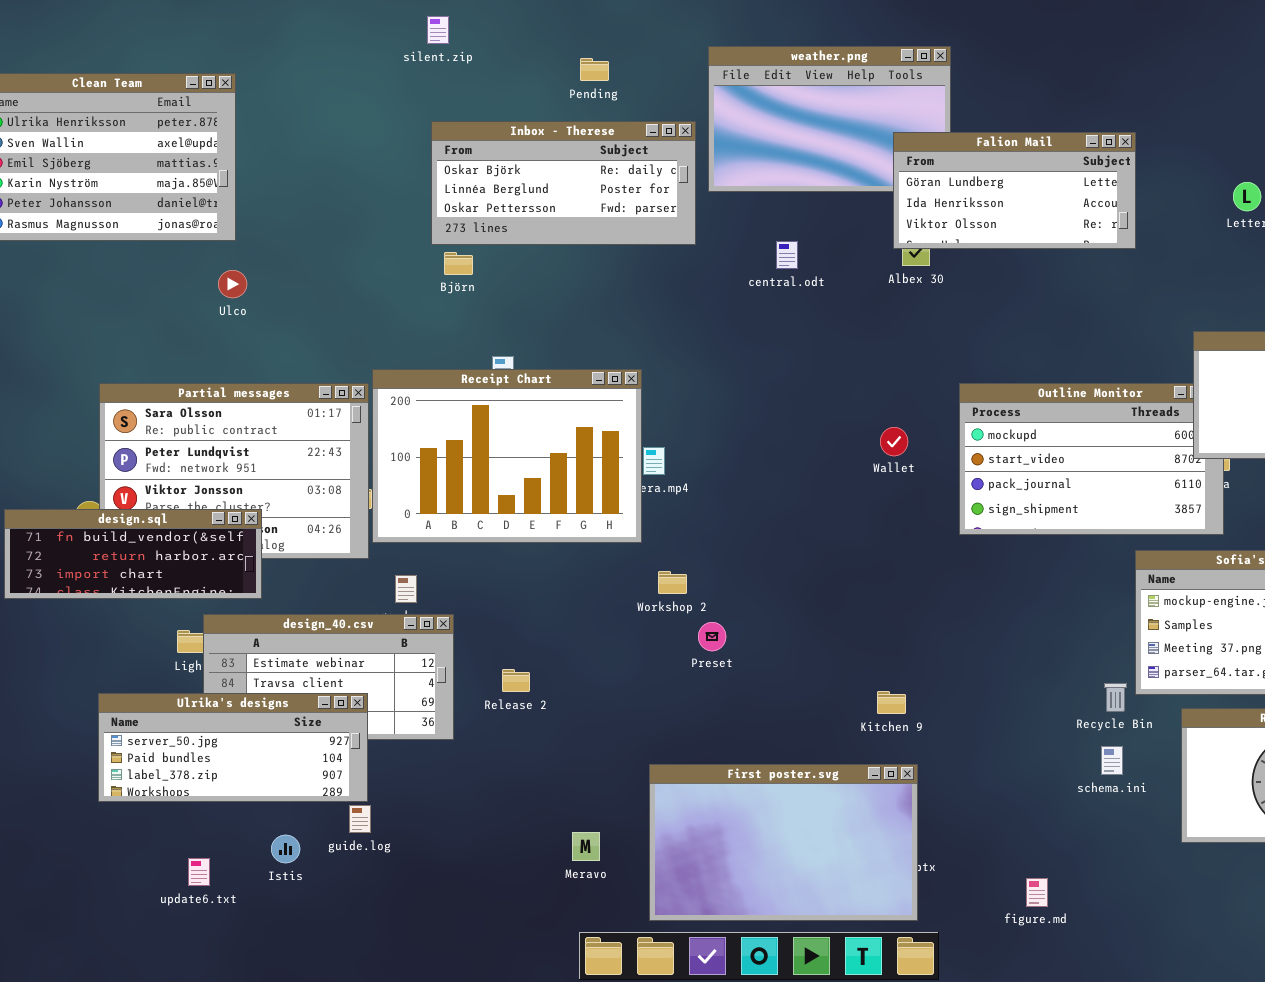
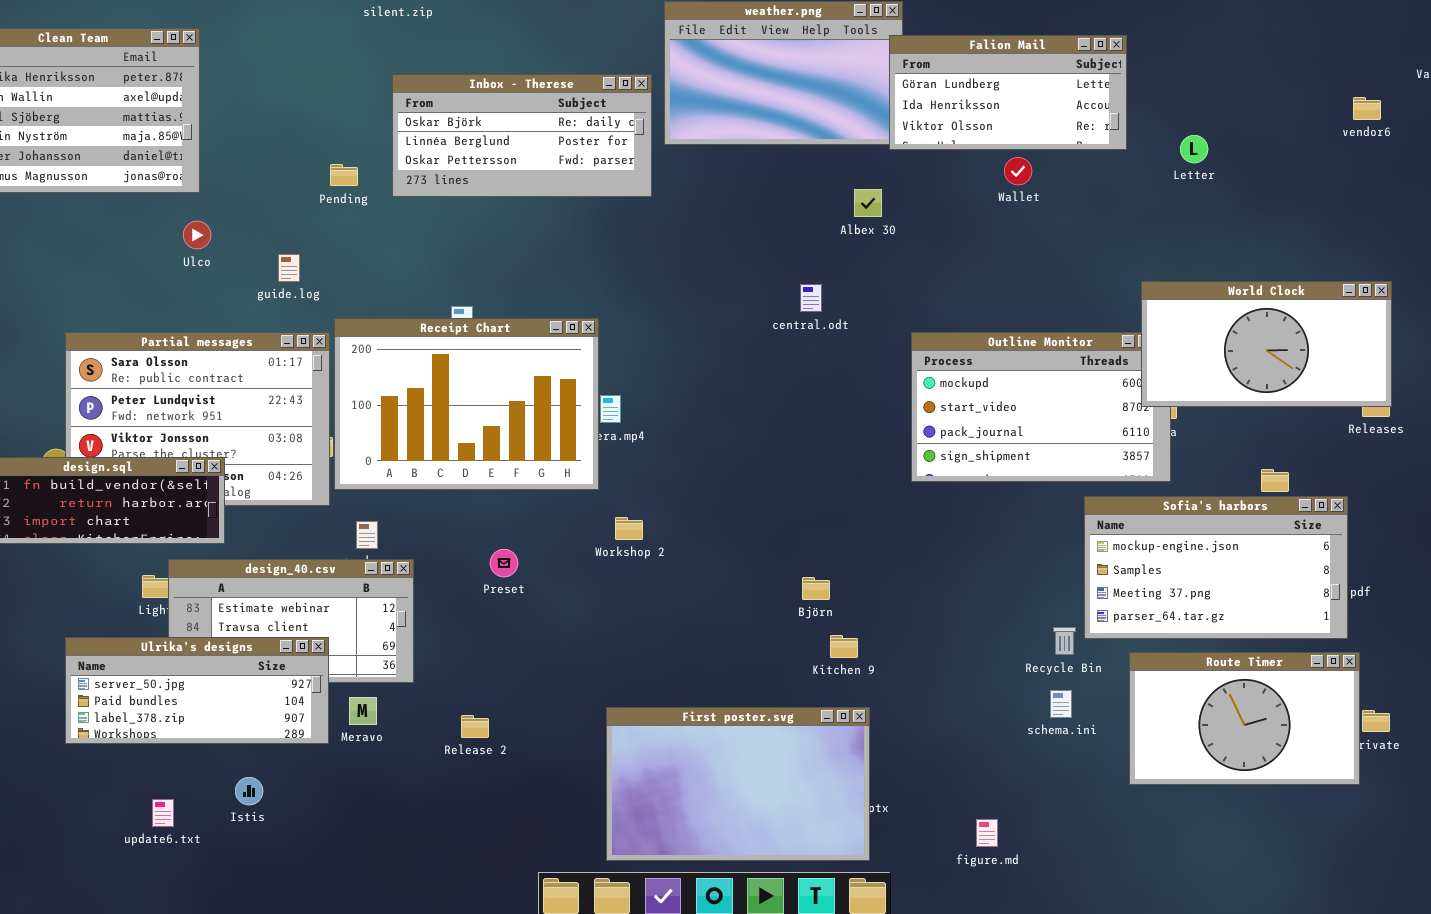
Pending: [580,58,609,81] -> [330,164,358,186], moved
Falion Mail: [893,132,1136,249] -> [889,35,1127,150], moved
central.odt: [776,241,798,269] -> [800,284,822,312], moved
Björn: [444,252,473,275] -> [802,577,830,600], moved
Wallet: [880,427,908,456] -> [1004,157,1032,185], moved
Preset: [698,622,726,651] -> [490,549,518,577], moved
Release 2: [502,669,530,692] -> [461,715,489,738], moved
guide.log: [349,805,371,833] -> [278,254,300,282], moved
Meravo: [572,832,600,861] -> [349,697,377,725], moved

